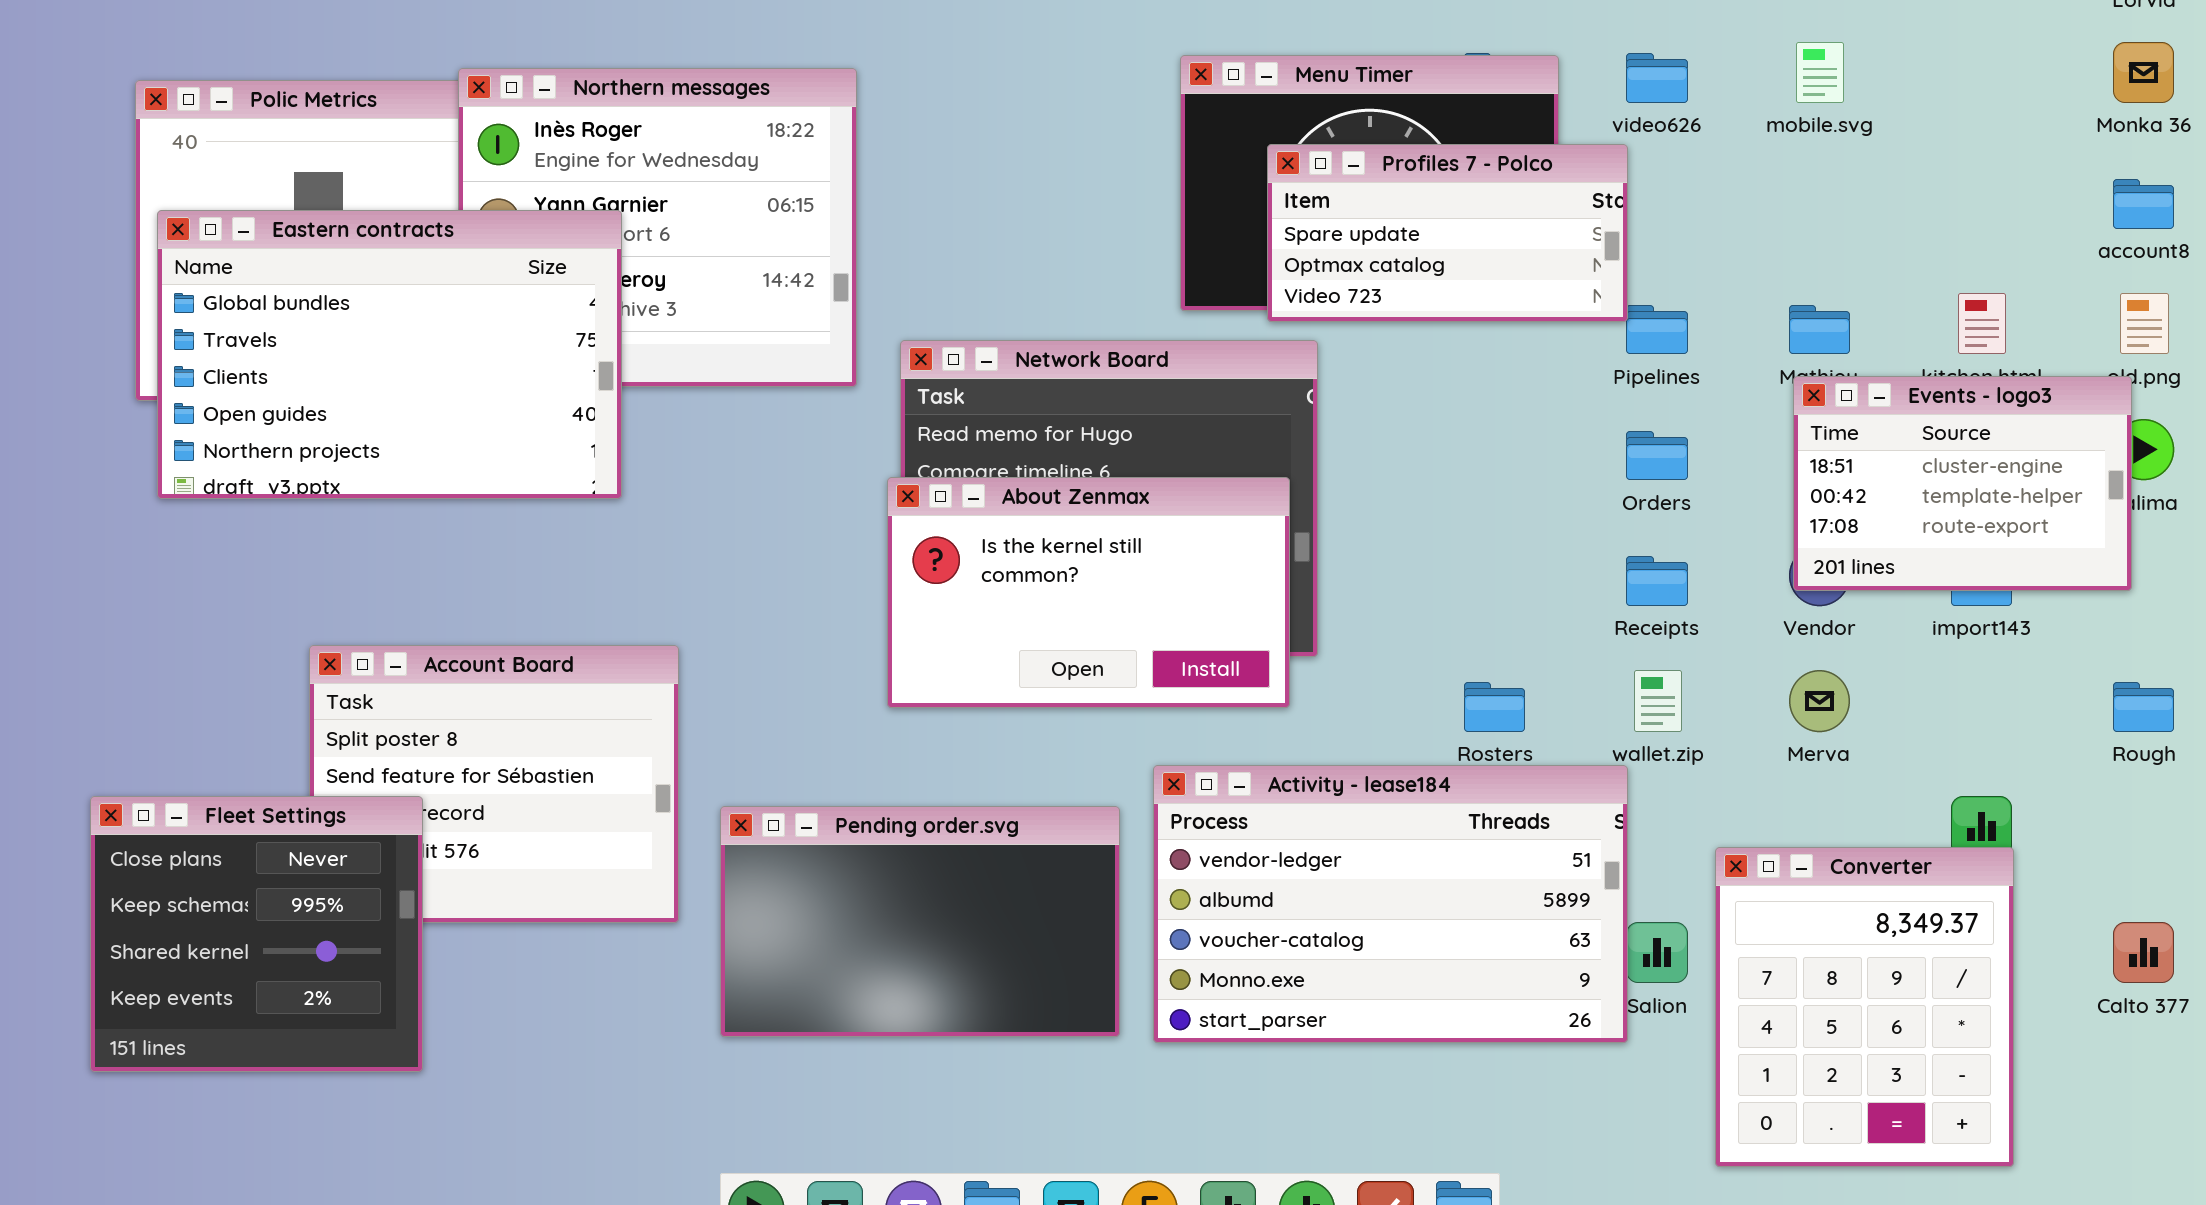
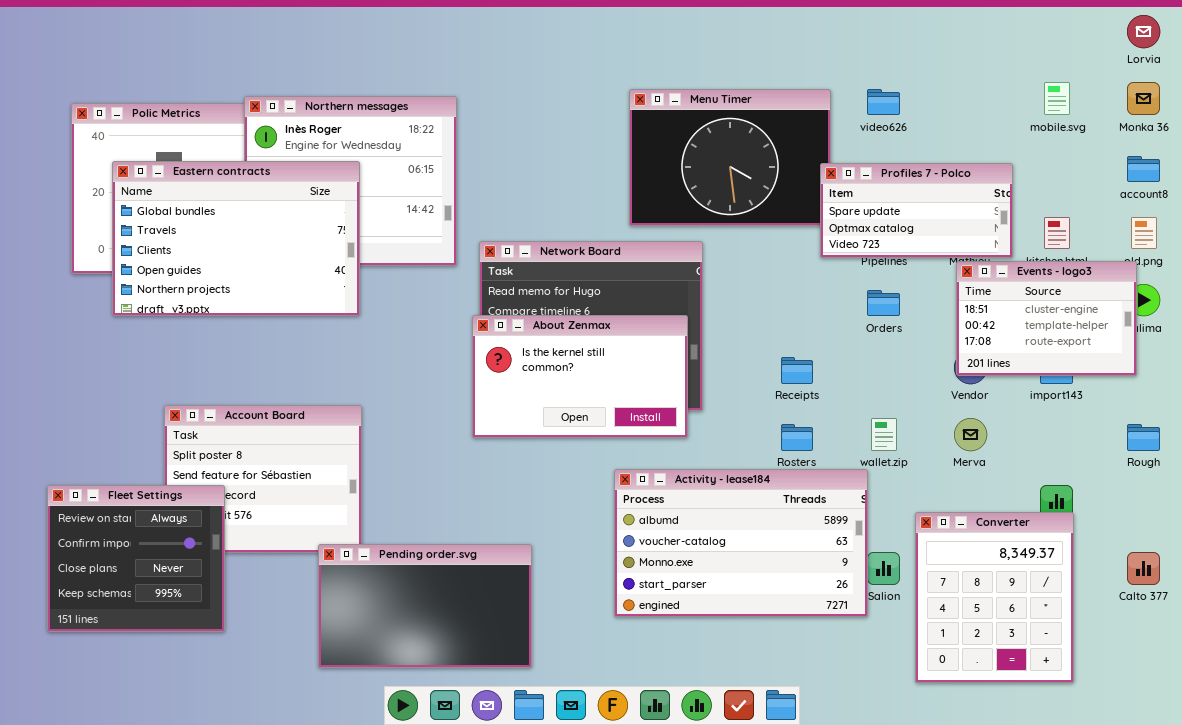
mobile.svg: [1796,42,1844,103] -> [1044,82,1070,115], moved
Profiles 7 - Polco: [1267,144,1628,322] -> [820,163,1013,258], moved
Eastern contracts: [157,210,622,499] -> [112,161,360,316], moved
Receipts: [1626,556,1688,606] -> [781,357,813,384], moved
Activity - lease184: [1153,765,1628,1043] -> [614,469,868,617], scrolled down 1 row
Fleet Settings: [90,796,423,1072] -> [47,485,225,632], scrolled up 2 rows
Pending order.svg: [720,806,1120,1037] -> [318,544,532,668], moved

